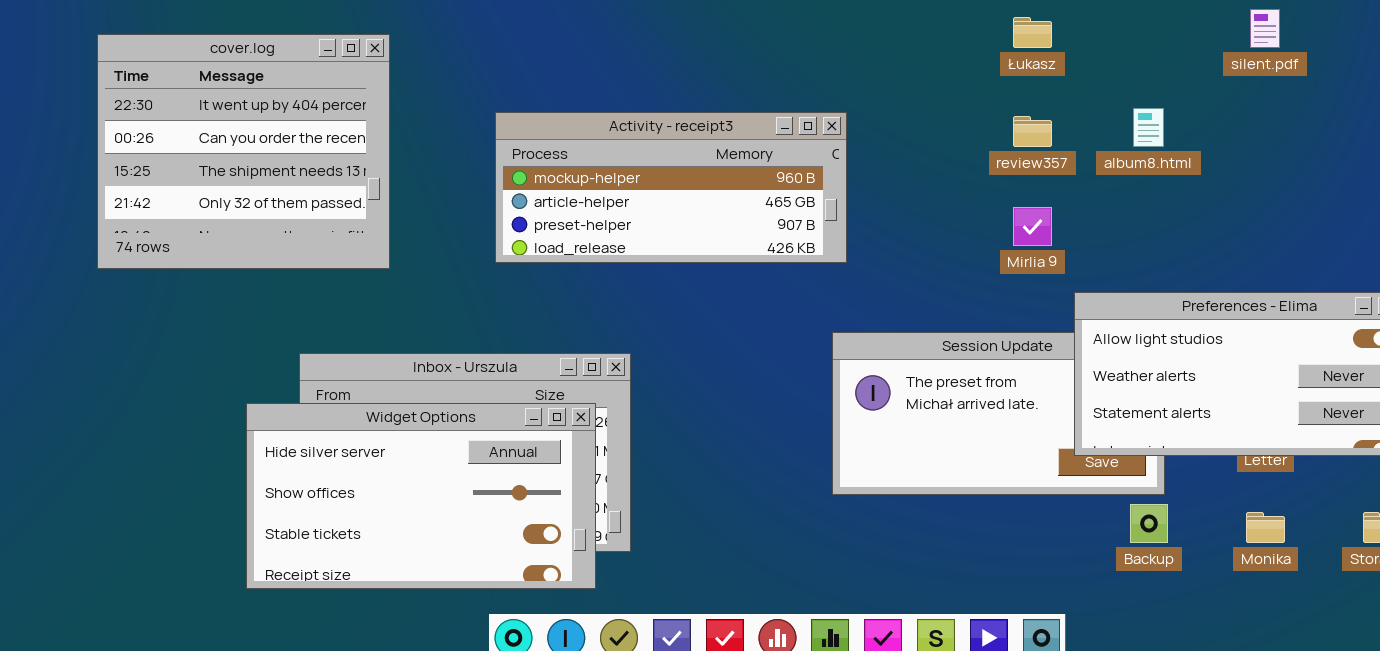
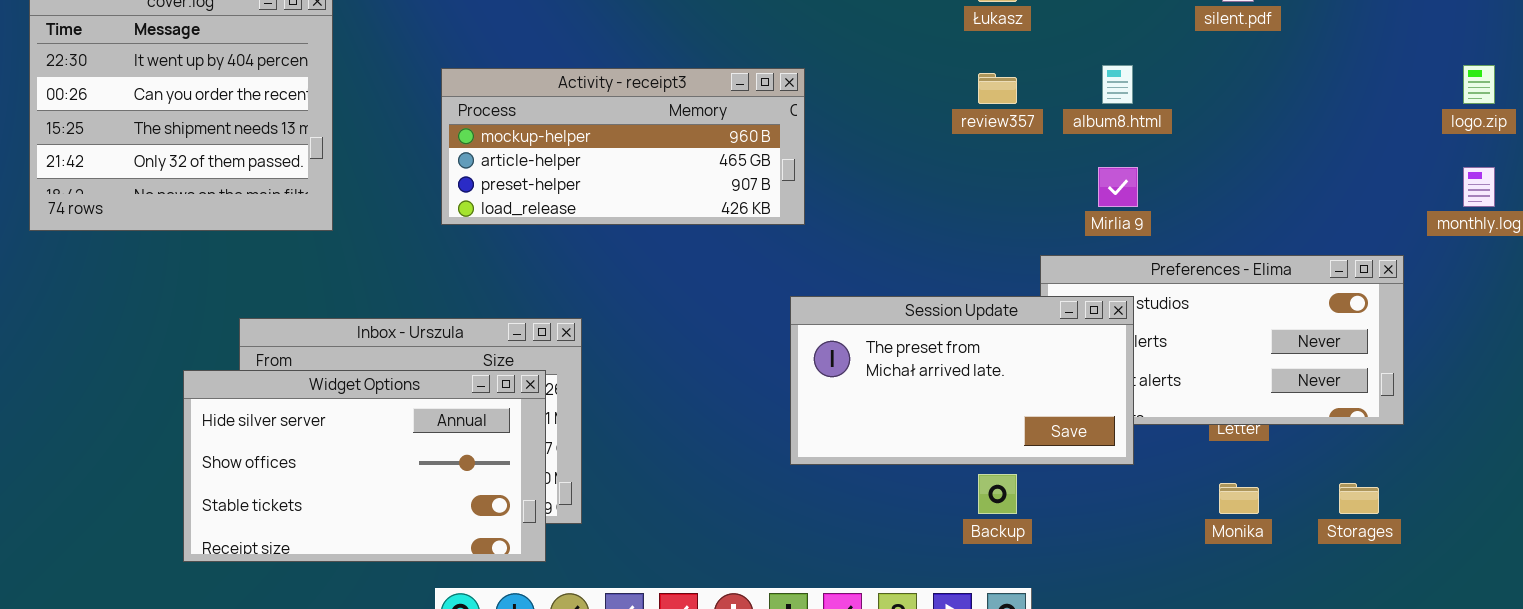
Mirlia 9: [1013,207,1052,246] -> [1098,167,1138,207], moved
Session Update: [832,332,1165,495] -> [790,296,1134,465], raised
Backup: [1130,504,1168,543] -> [978,474,1017,514], moved

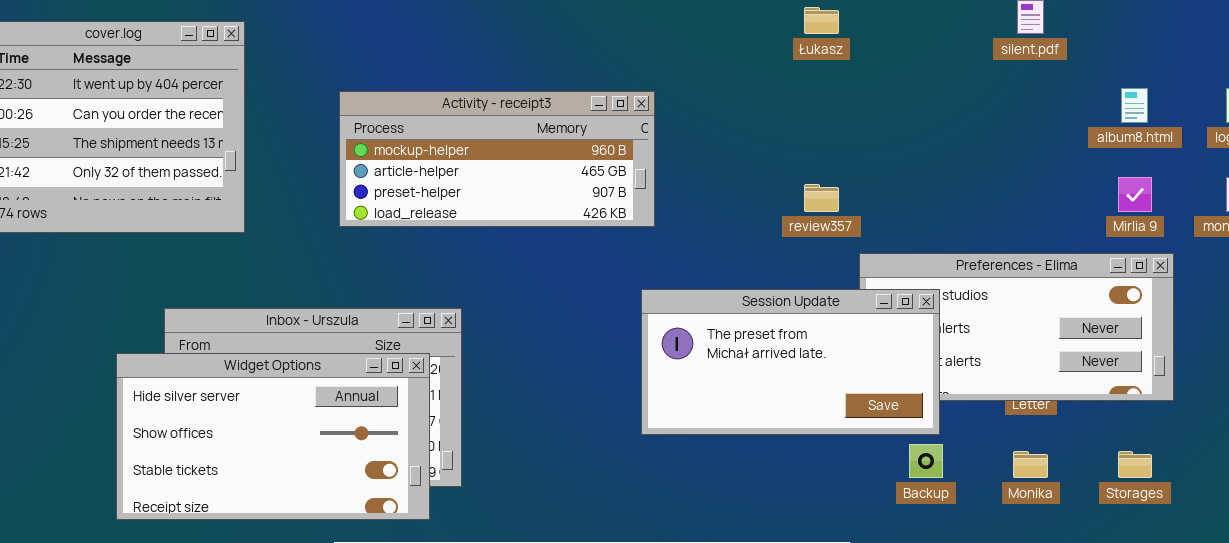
album8.html: [1102,65,1133,104] -> [1121,88,1148,123], moved
review357: [978,73,1017,104] -> [804,184,839,212], moved
Mirlia 9: [1098,167,1138,207] -> [1118,177,1152,212], moved
Backup: [978,474,1017,514] -> [909,444,943,478], moved

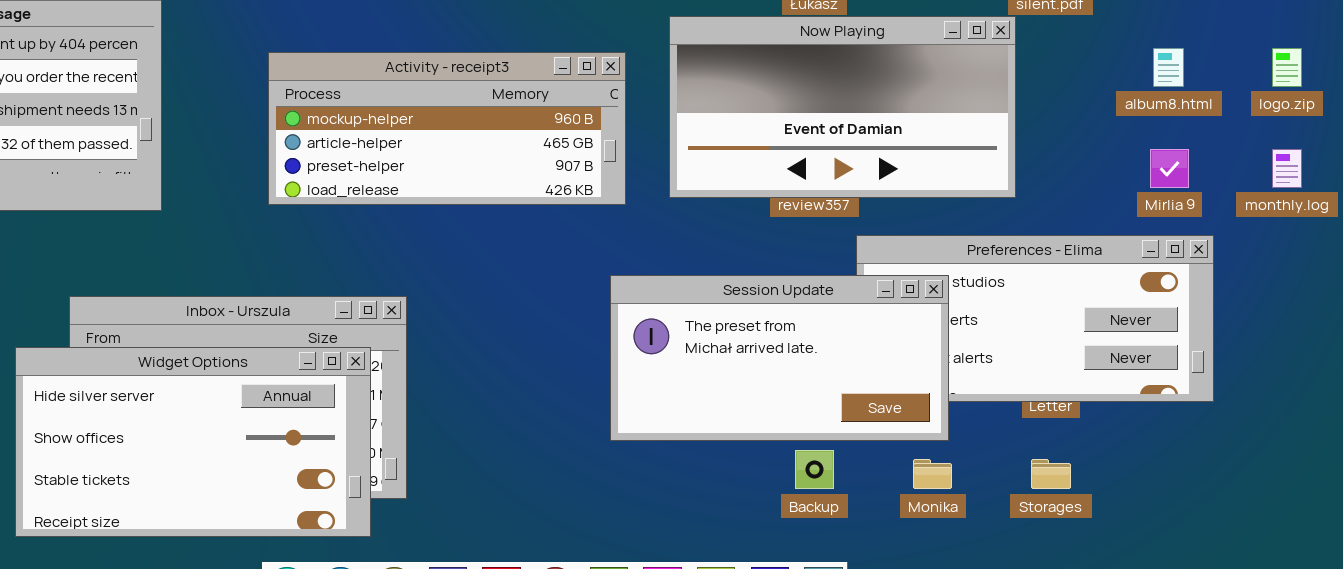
Now Playing: none -> [669,16,1016,198], opened
Backup: [909,444,943,478] -> [795,450,834,489], moved
Monika: [1013,451,1048,478] -> [913,459,952,489], moved
Storages: [1118,451,1152,478] -> [1031,459,1071,489], moved

